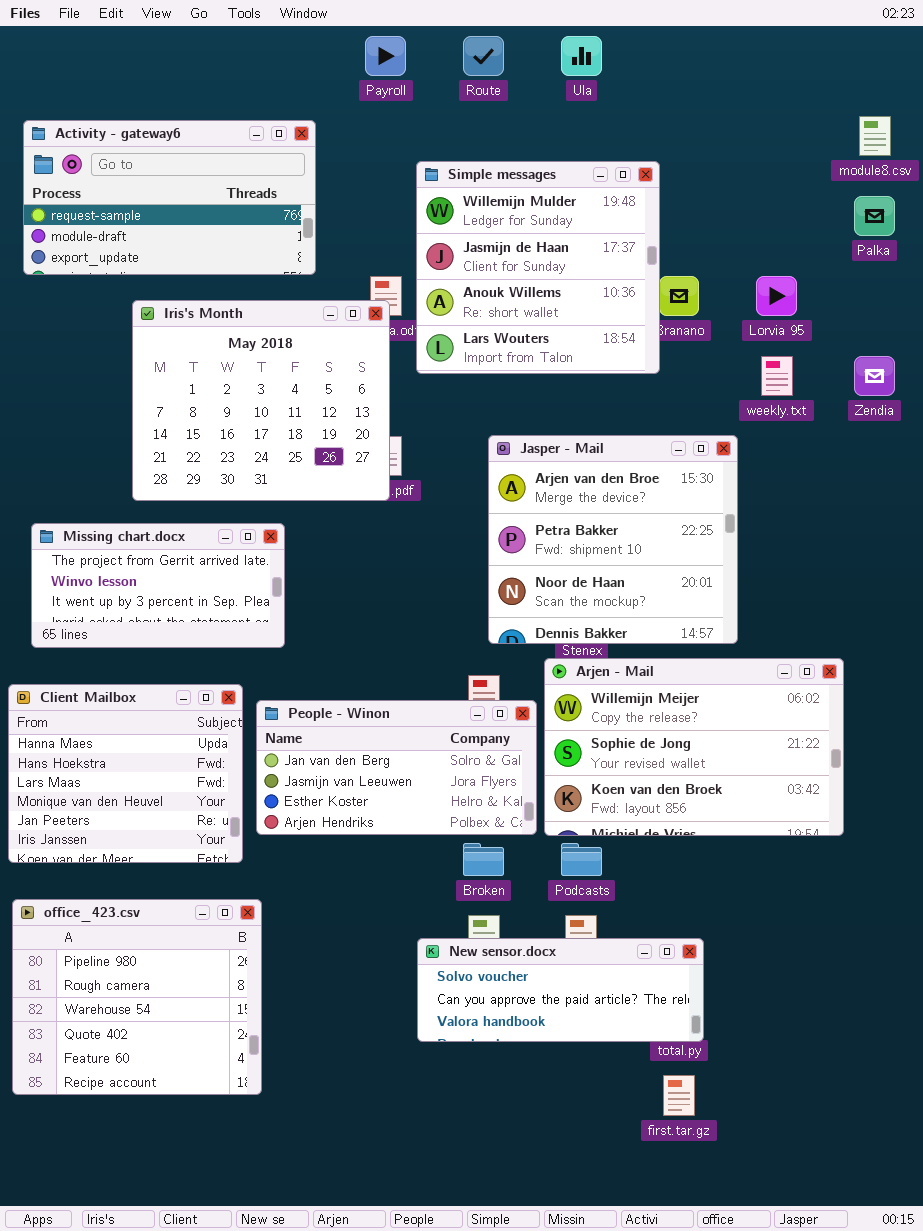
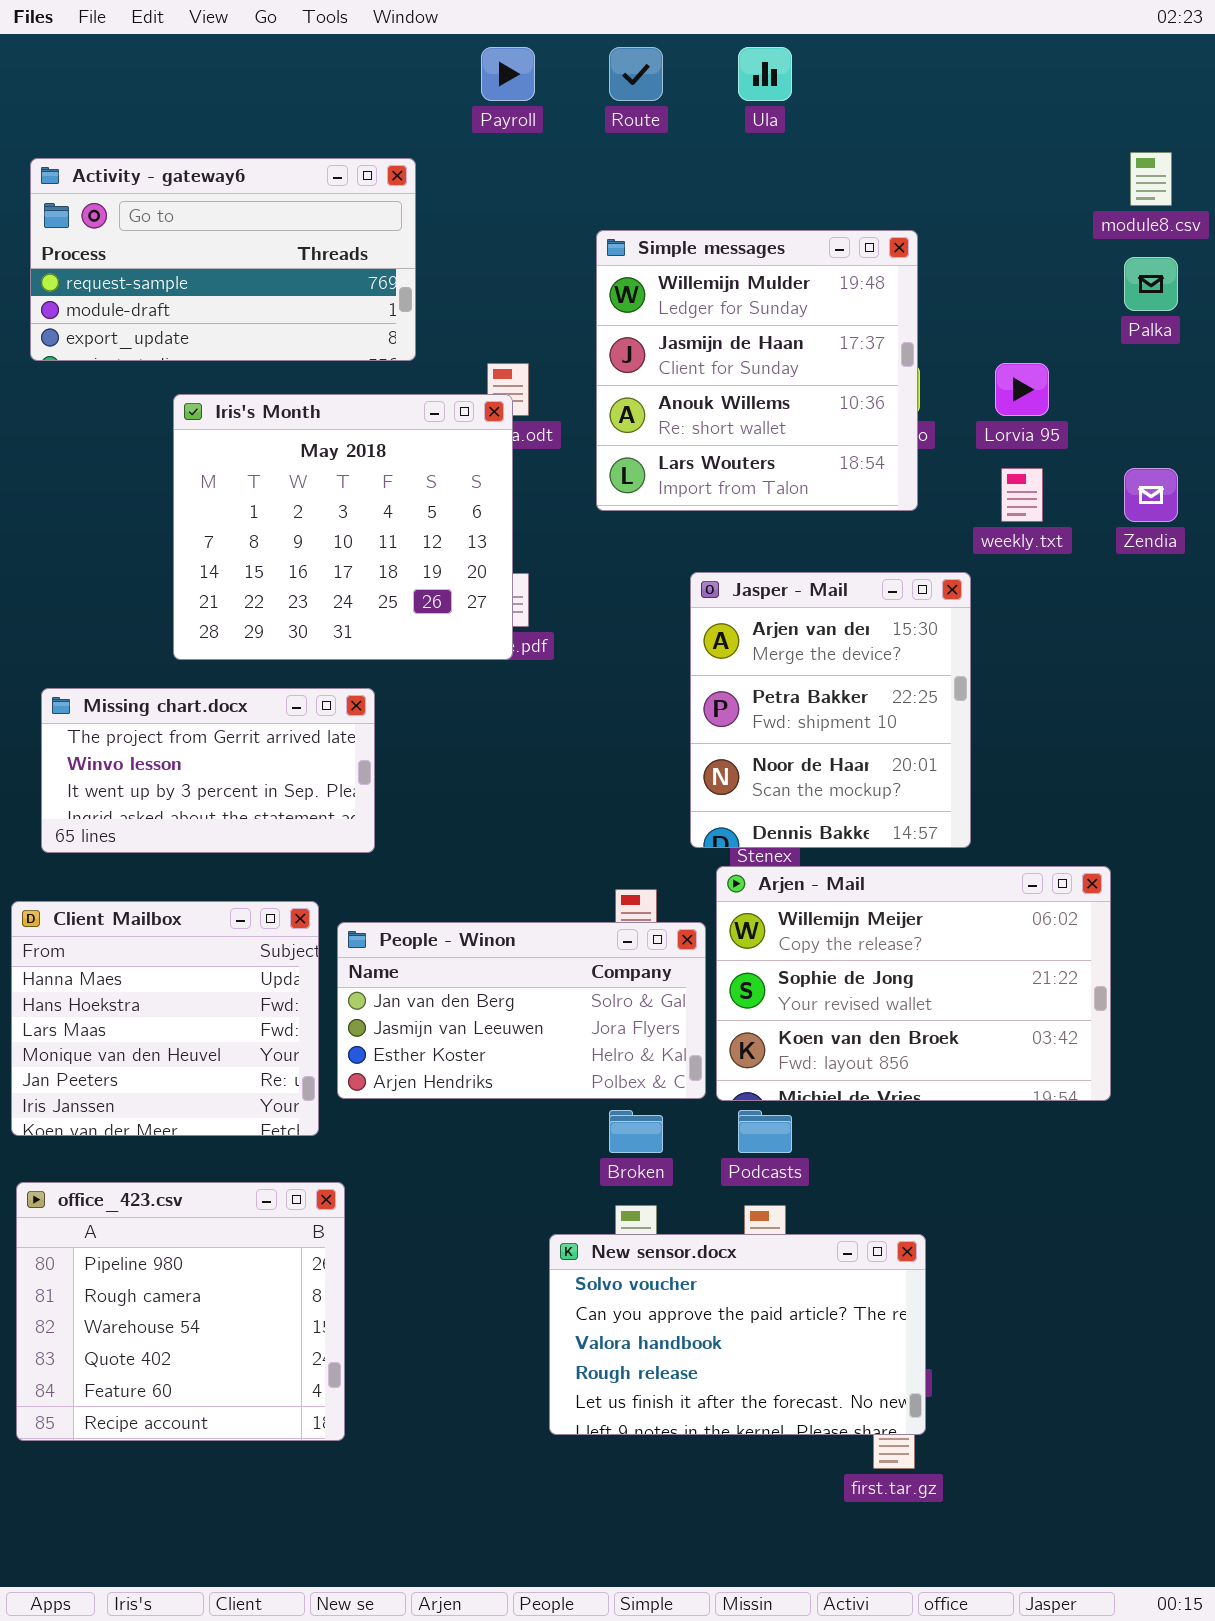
Simple messages: [416,161,660,374] -> [596,230,918,511], moved
Jasper - Mail: [488,435,738,644] -> [690,572,971,848], resized
New sensor.docx: [417,938,704,1042] -> [549,1234,926,1435], resized

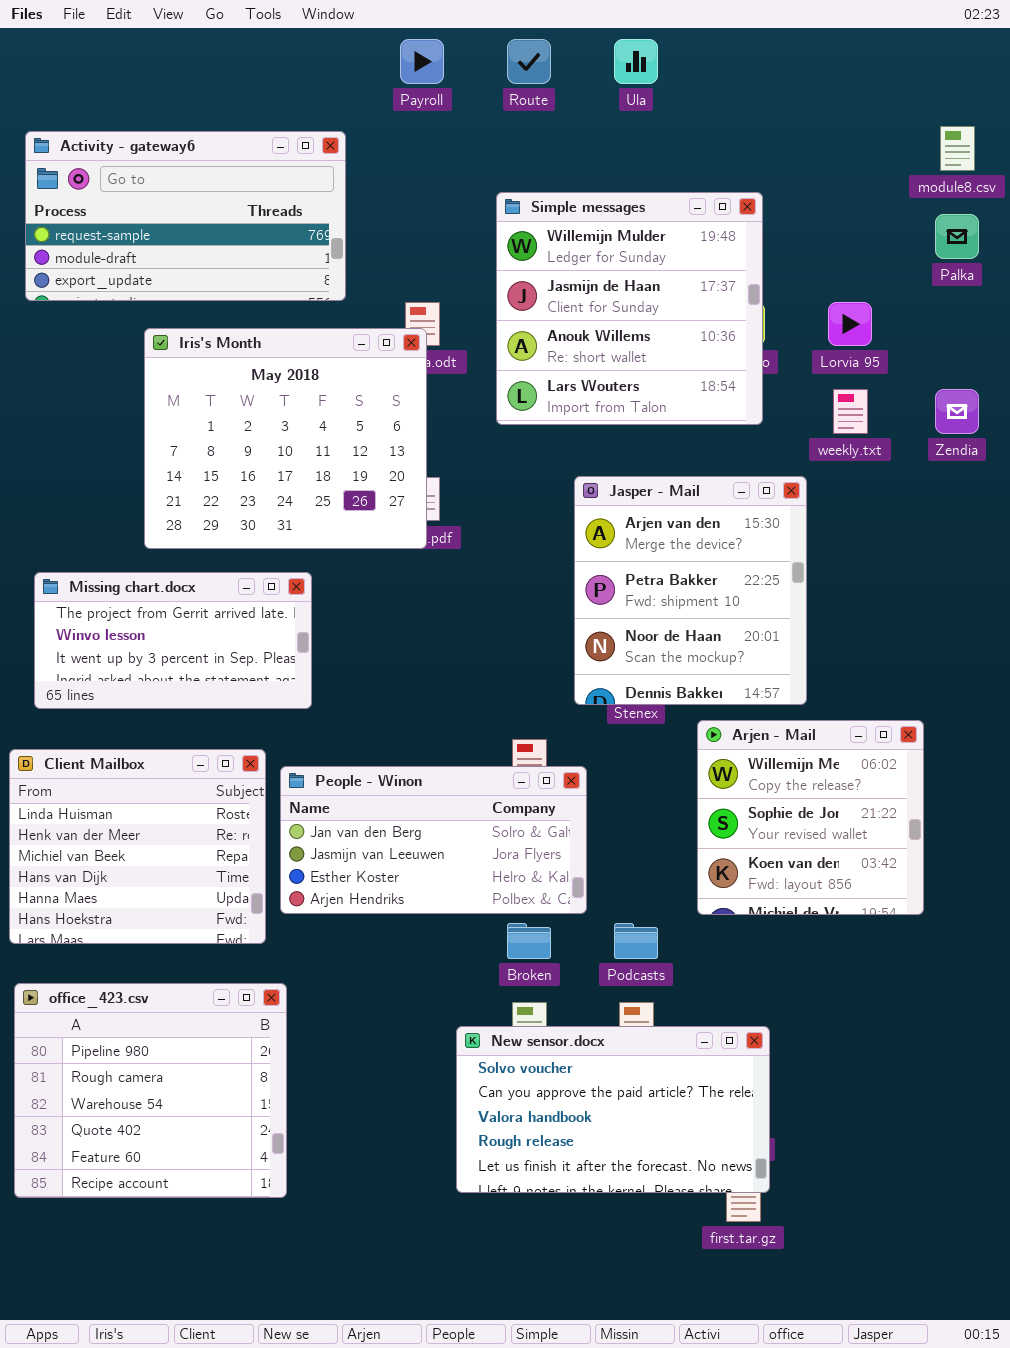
Arjen - Mail: [716,866,1111,1101] -> [697,720,924,915], resized
Client Mailbox: [11,901,319,1136] -> [9,749,266,944], scrolled up 4 rows

